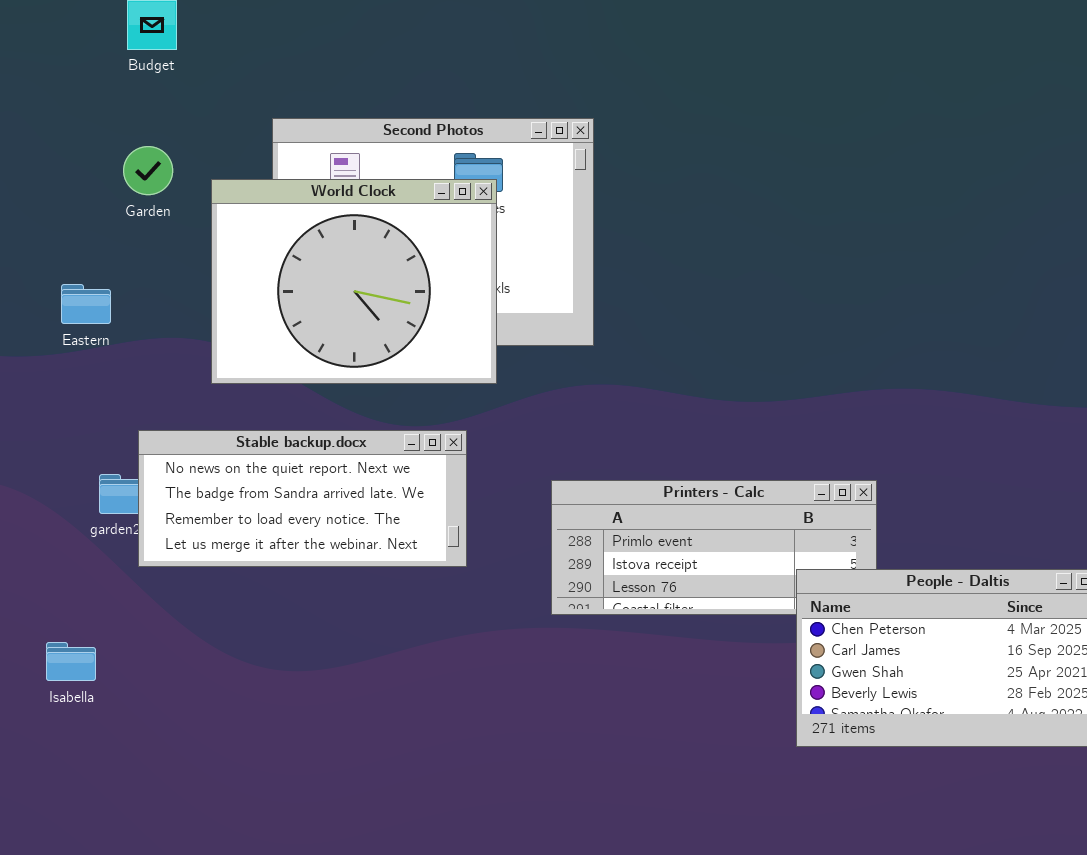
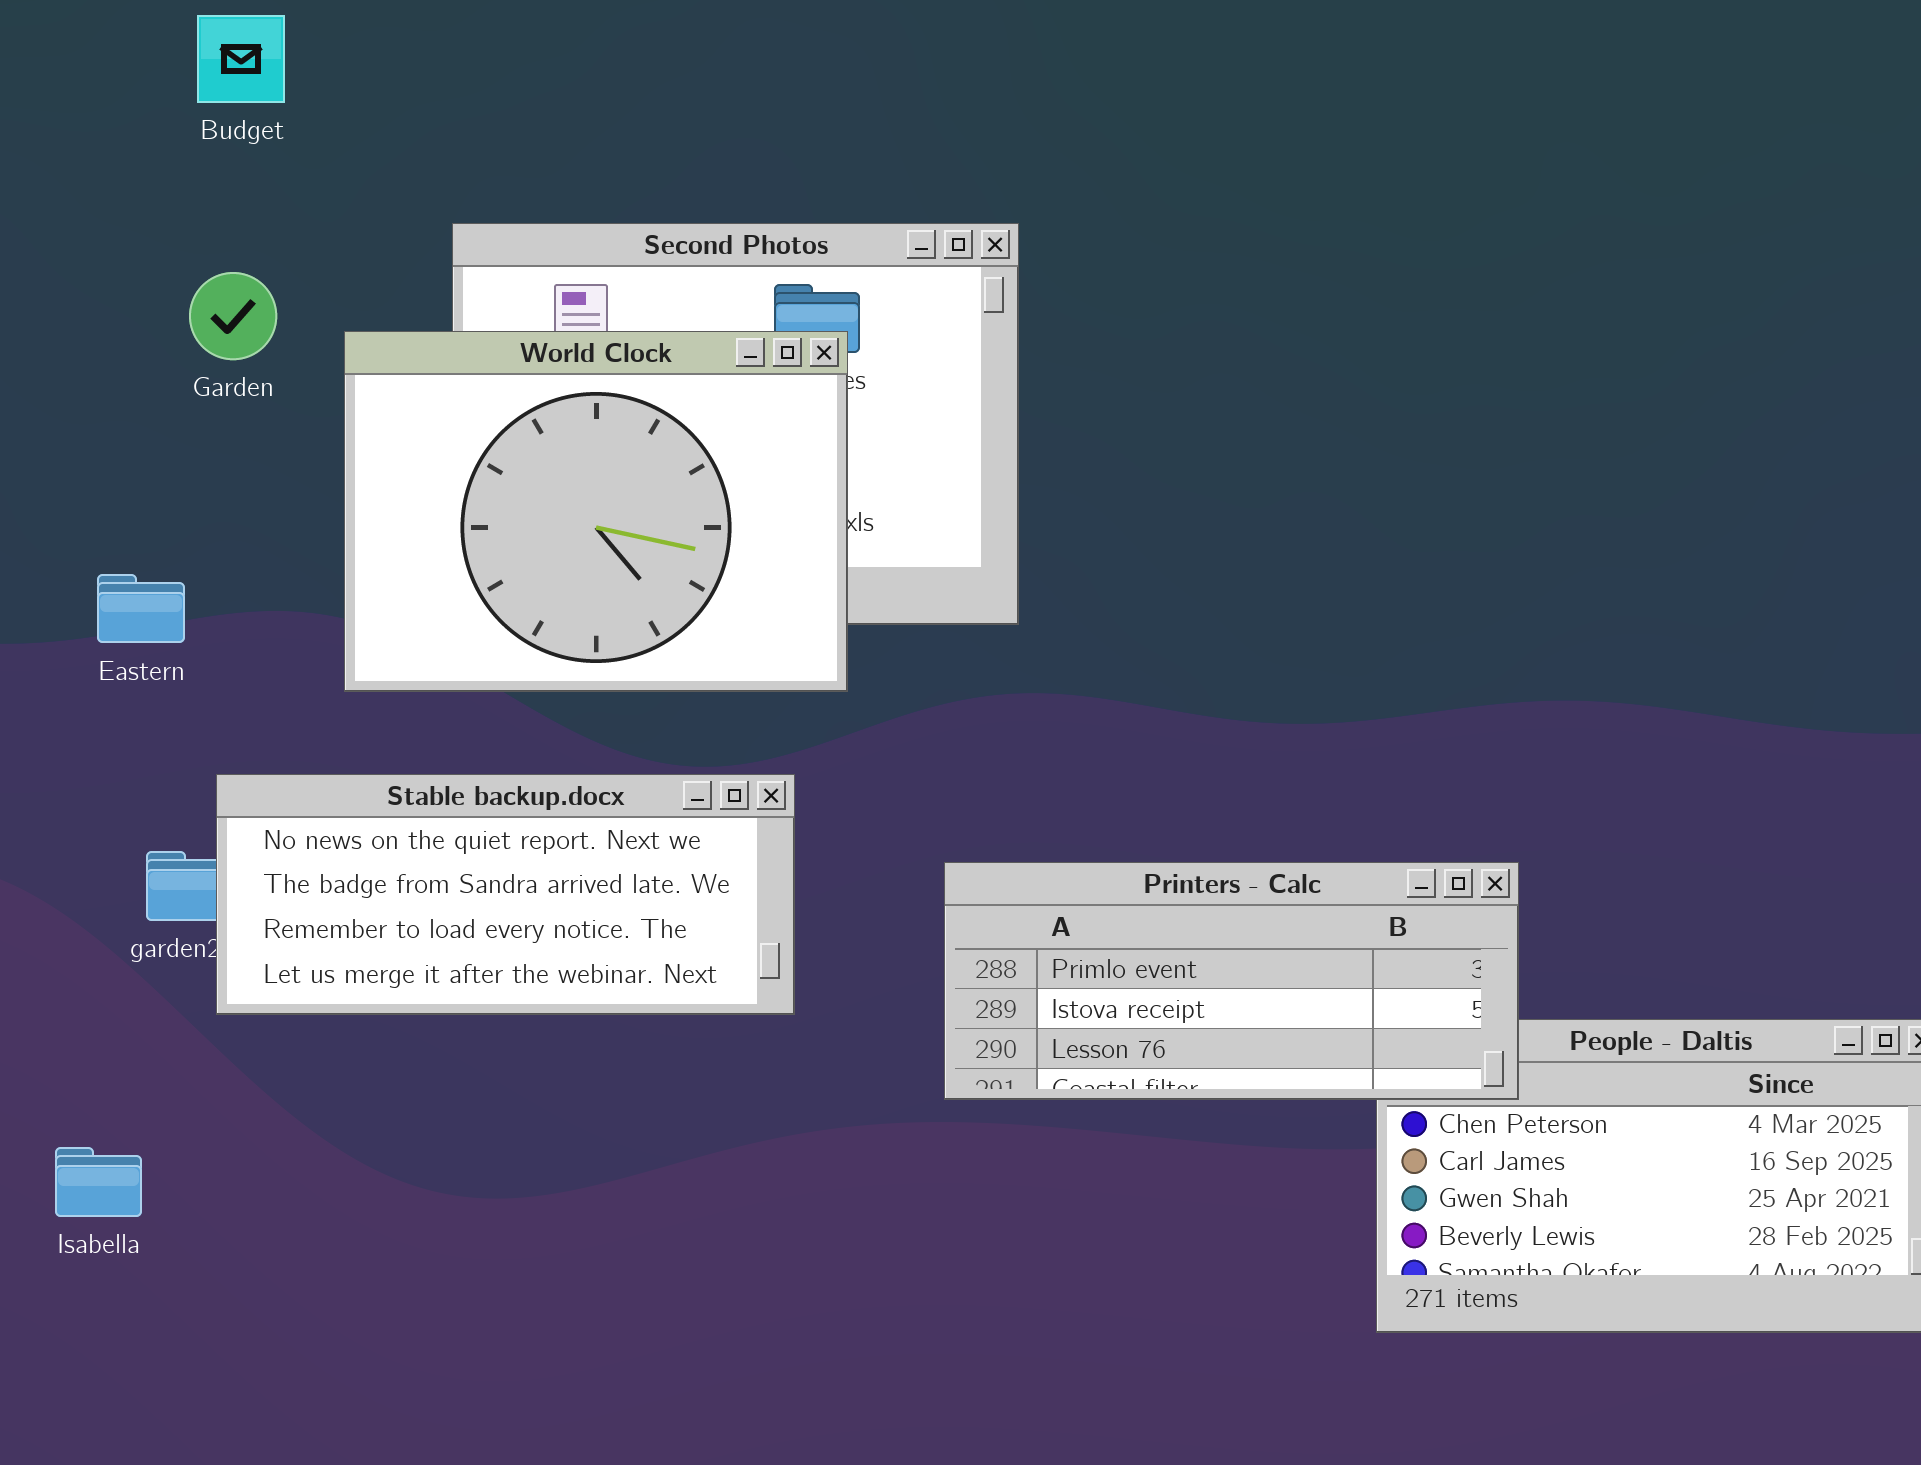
Eastern: [61,284,111,324] -> [97,574,185,643], moved
Printers - Calc: [551,480,877,615] -> [944,862,1519,1100], raised

